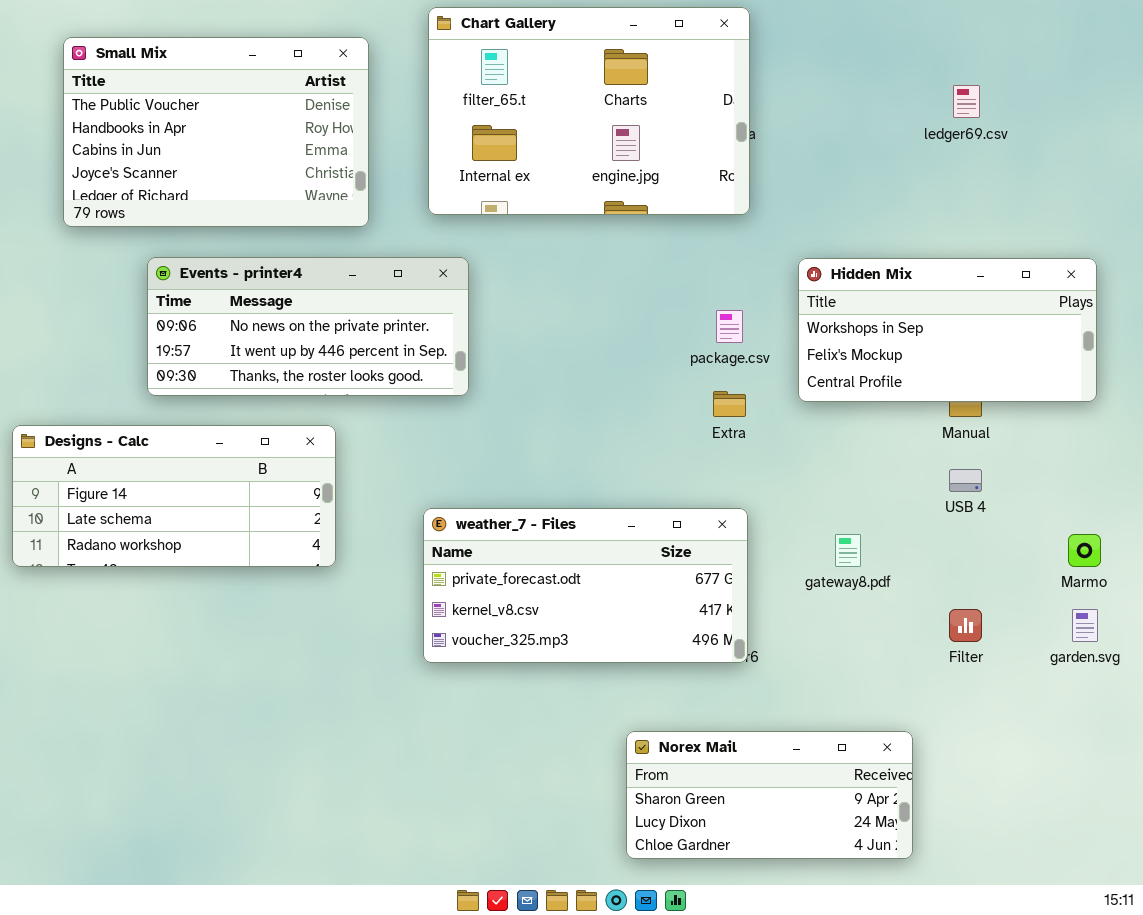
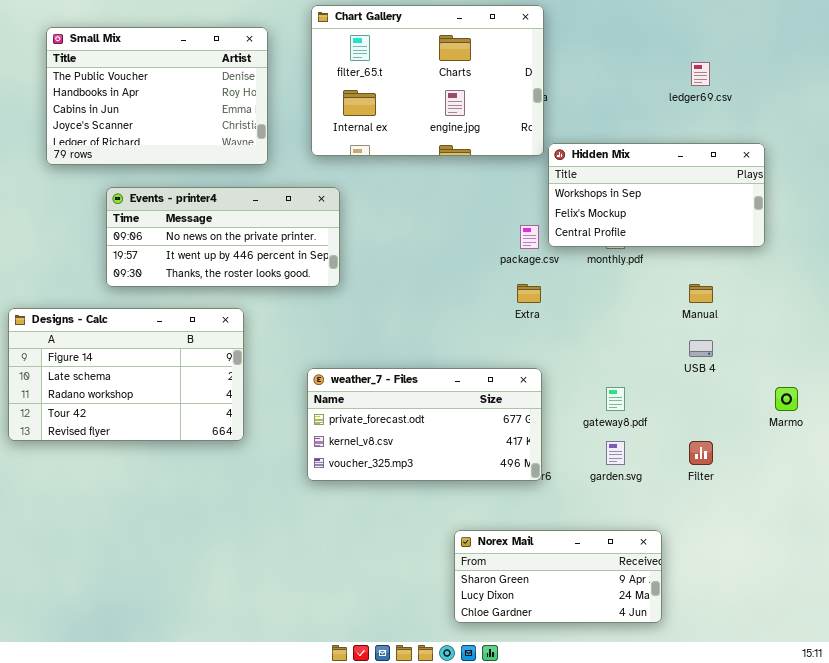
Hidden Mix: [798,258,1097,402] -> [548,143,765,247], moved
Designs - Calc: [12,425,336,567] -> [8,308,244,441], resized
garden.svg: [1072,609,1098,642] -> [606,441,625,465], moved

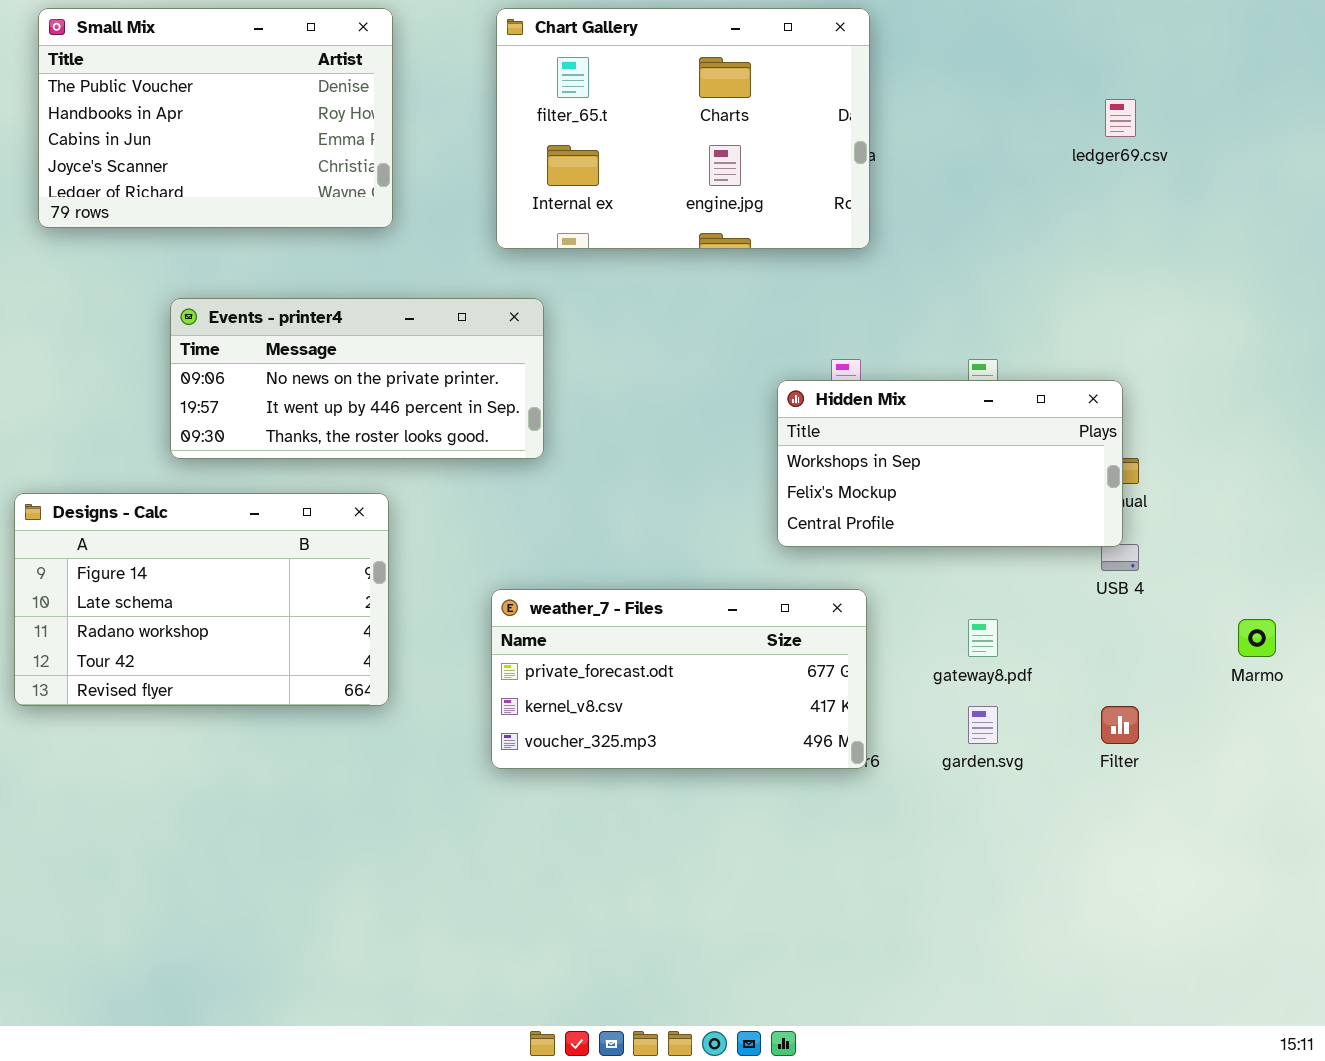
Small Mix: [46,27,268,165] -> [38,8,393,228], moved
Hidden Mix: [548,143,765,247] -> [777,380,1123,547], moved
Norex Mail: [454,530,662,623] -> none, closed

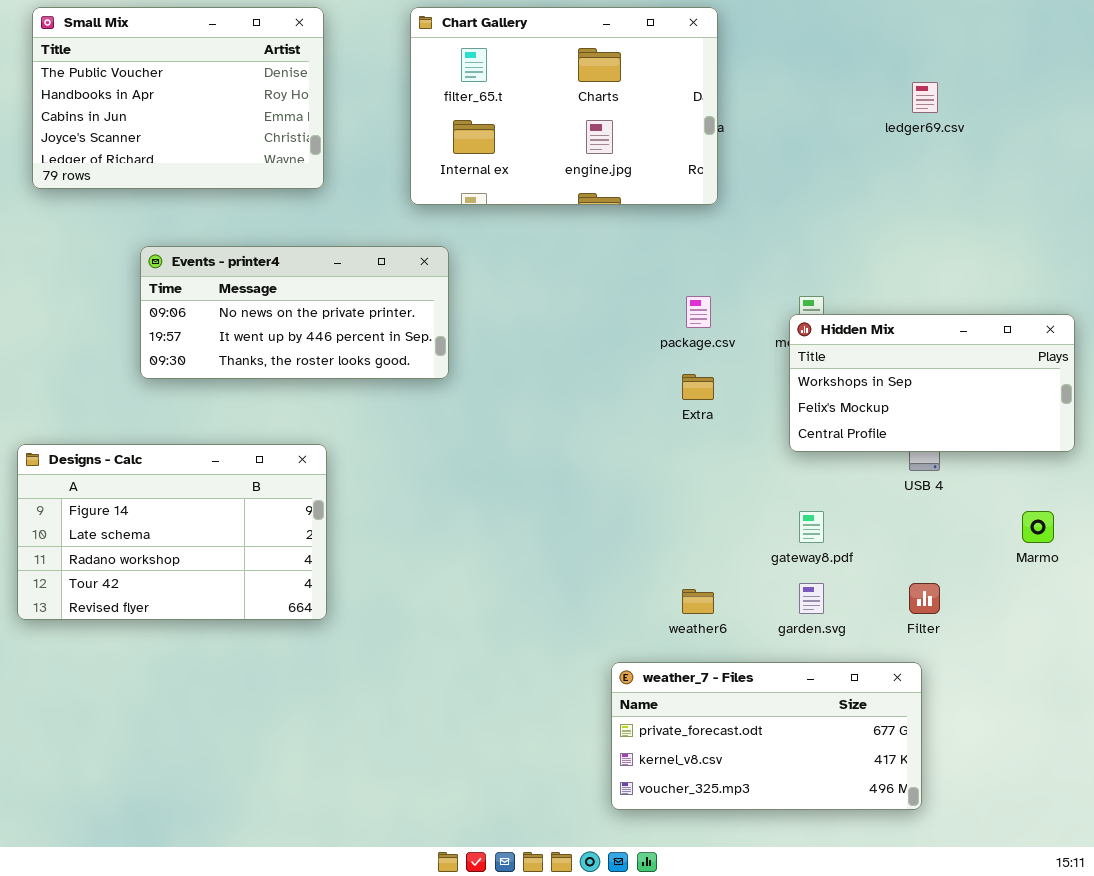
Hidden Mix: [777,380,1123,547] -> [789,314,1075,452], moved
Designs - Calc: [14,493,389,706] -> [17,444,327,620], moved
weather_7 - Files: [491,589,867,769] -> [611,662,922,810], moved

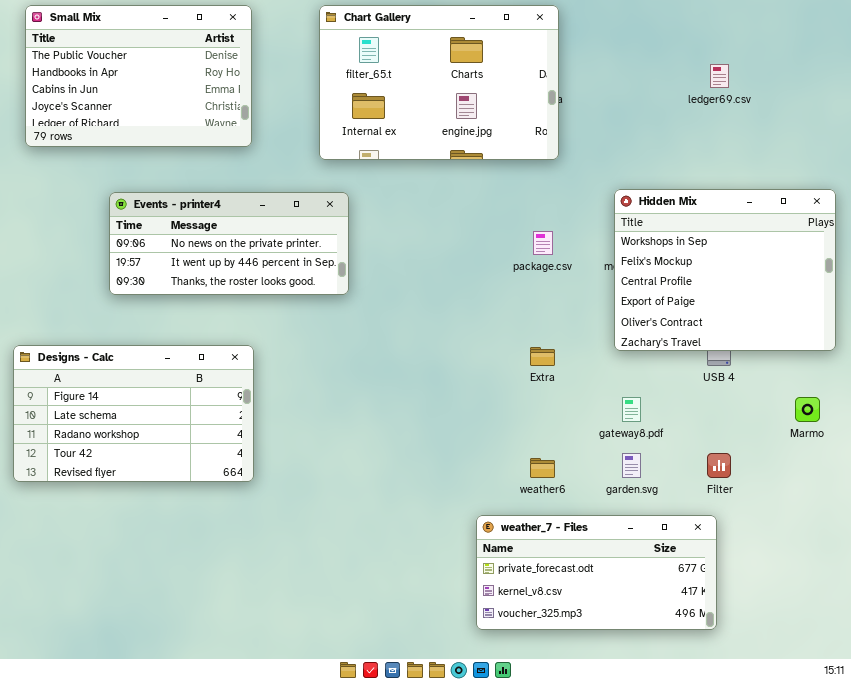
Hidden Mix: [789,314,1075,452] -> [614,189,836,351], resized
Extra: [682,374,714,400] -> [530,347,555,366], moved

